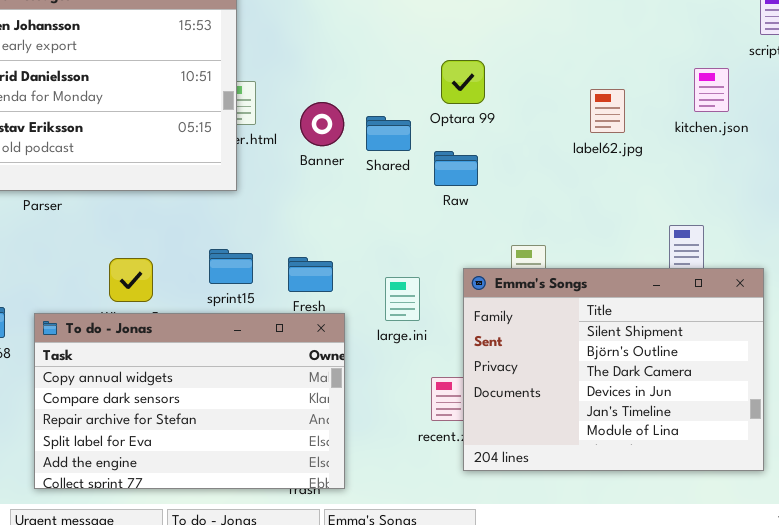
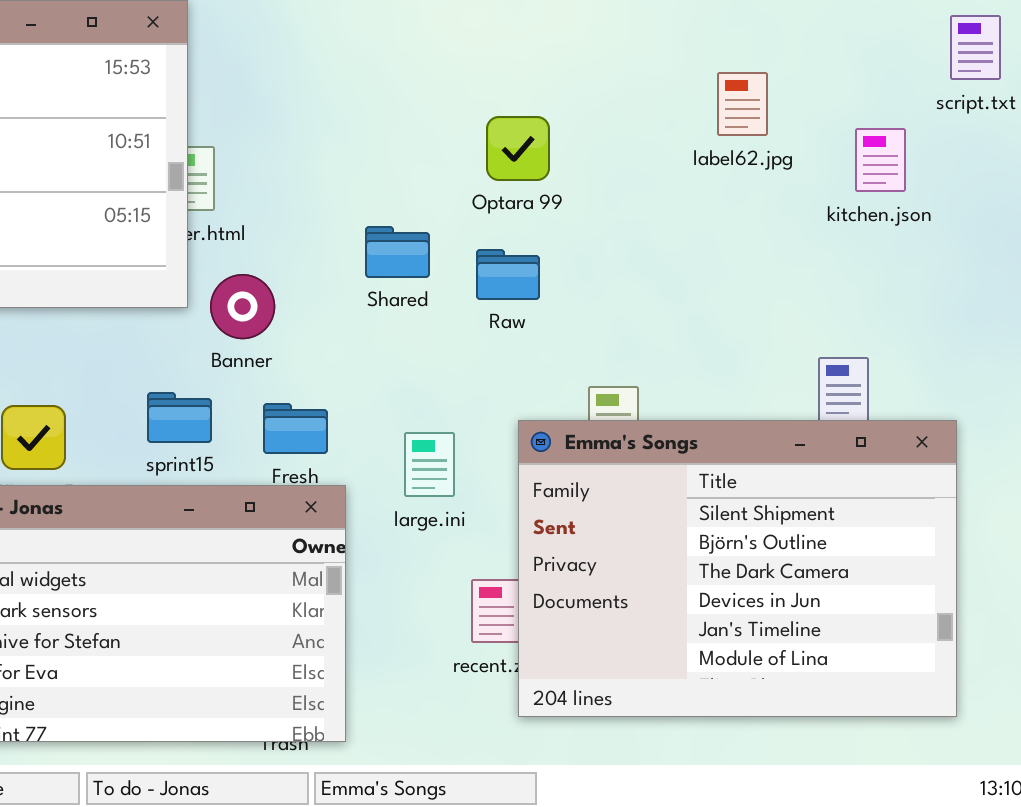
label62.jpg: [590,89,625,133] -> [717,72,768,136], moved
Banner: [300,102,344,146] -> [210,274,275,339], moved
Shared: [366,116,411,151] -> [365,226,430,278], moved

